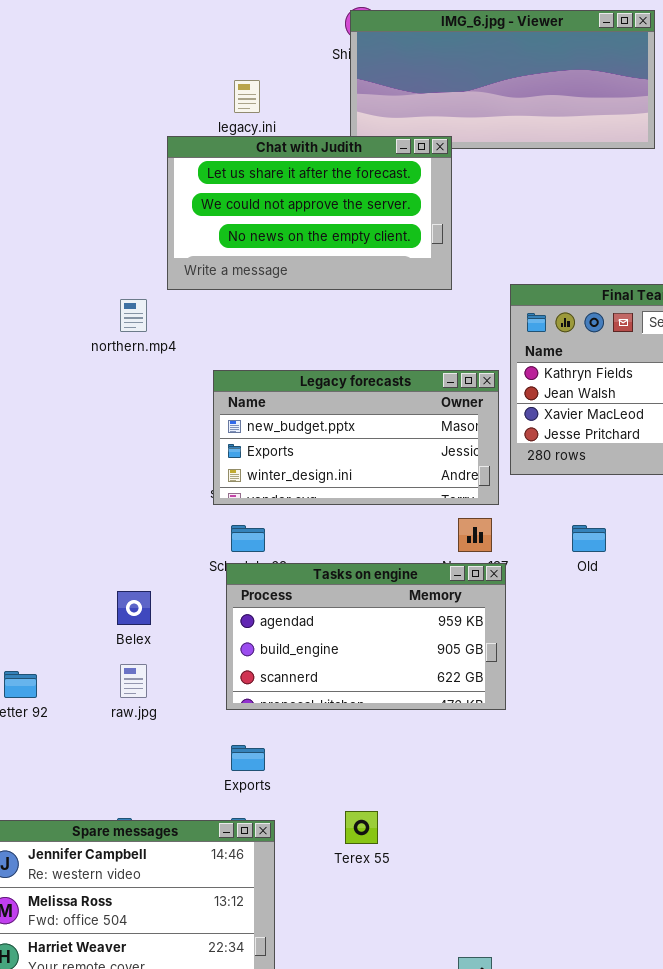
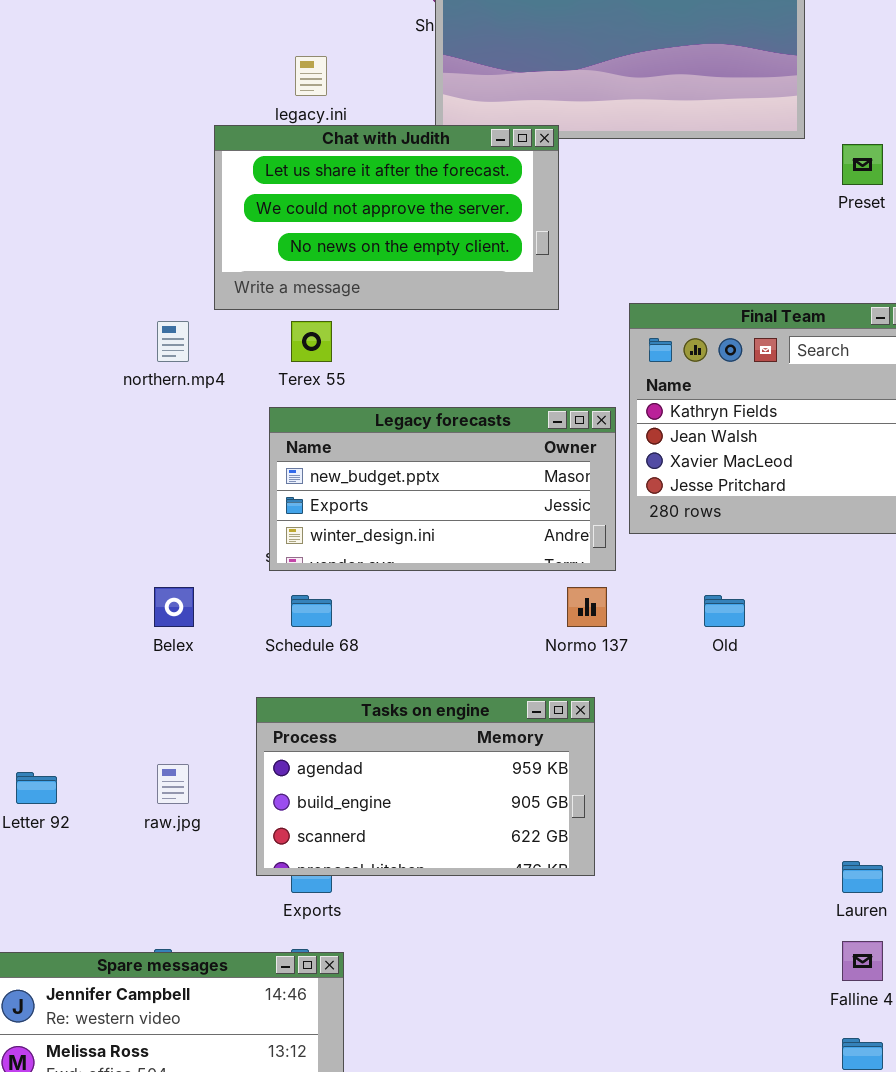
Tasks on engine: [226,563,506,710] -> [256,697,595,876], moved
Belex: [117,591,151,625] -> [154,587,194,627], moved
Terex 55: [345,811,378,844] -> [291,321,332,362], moved

